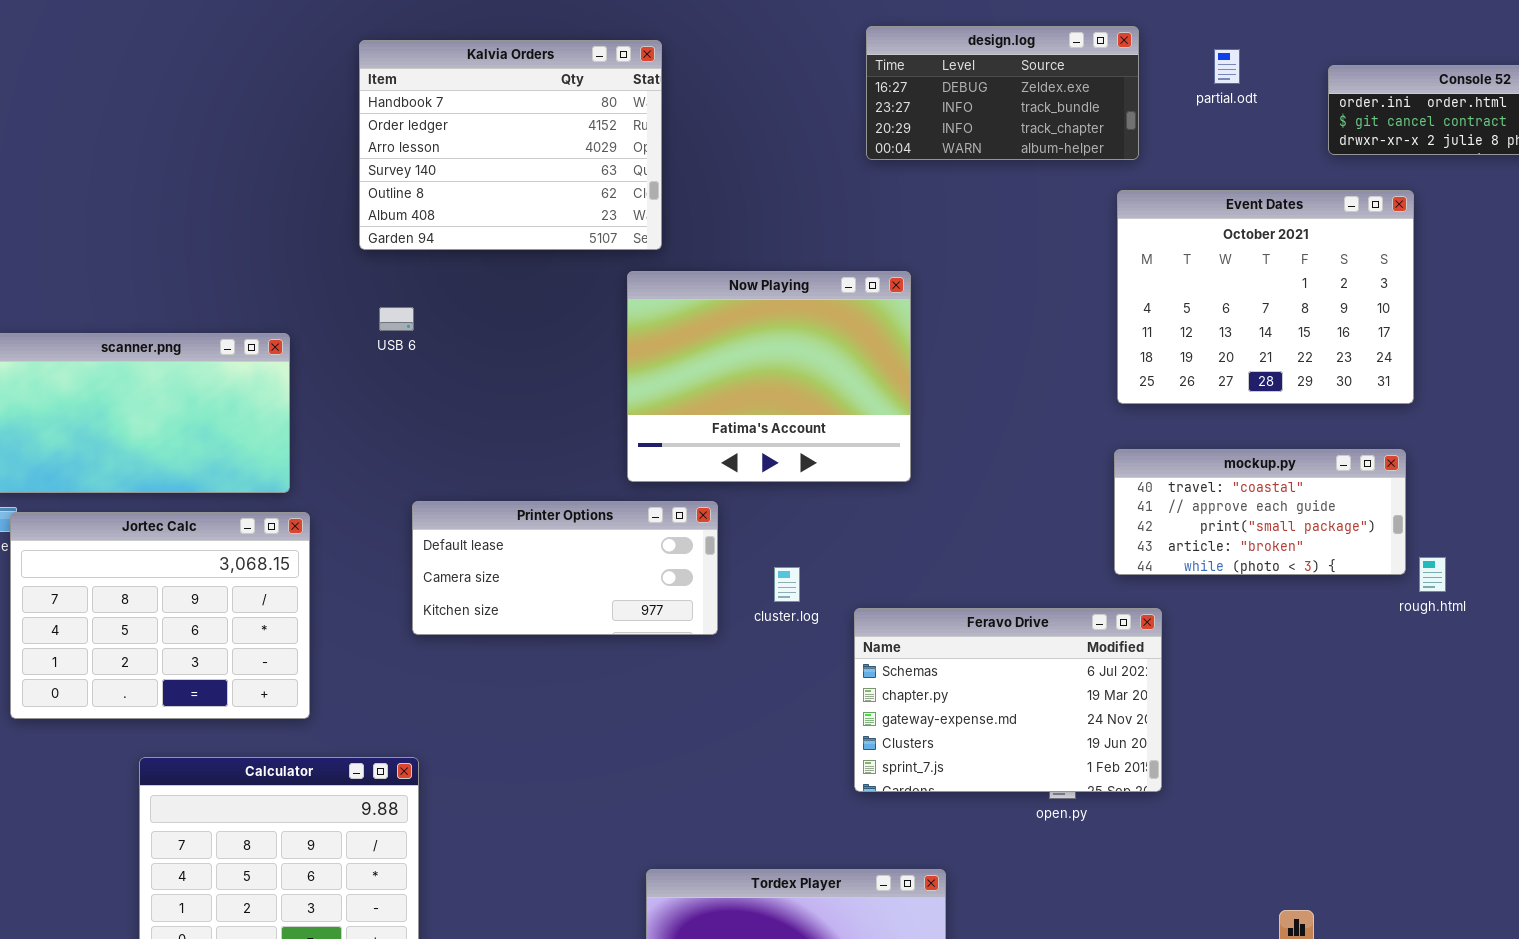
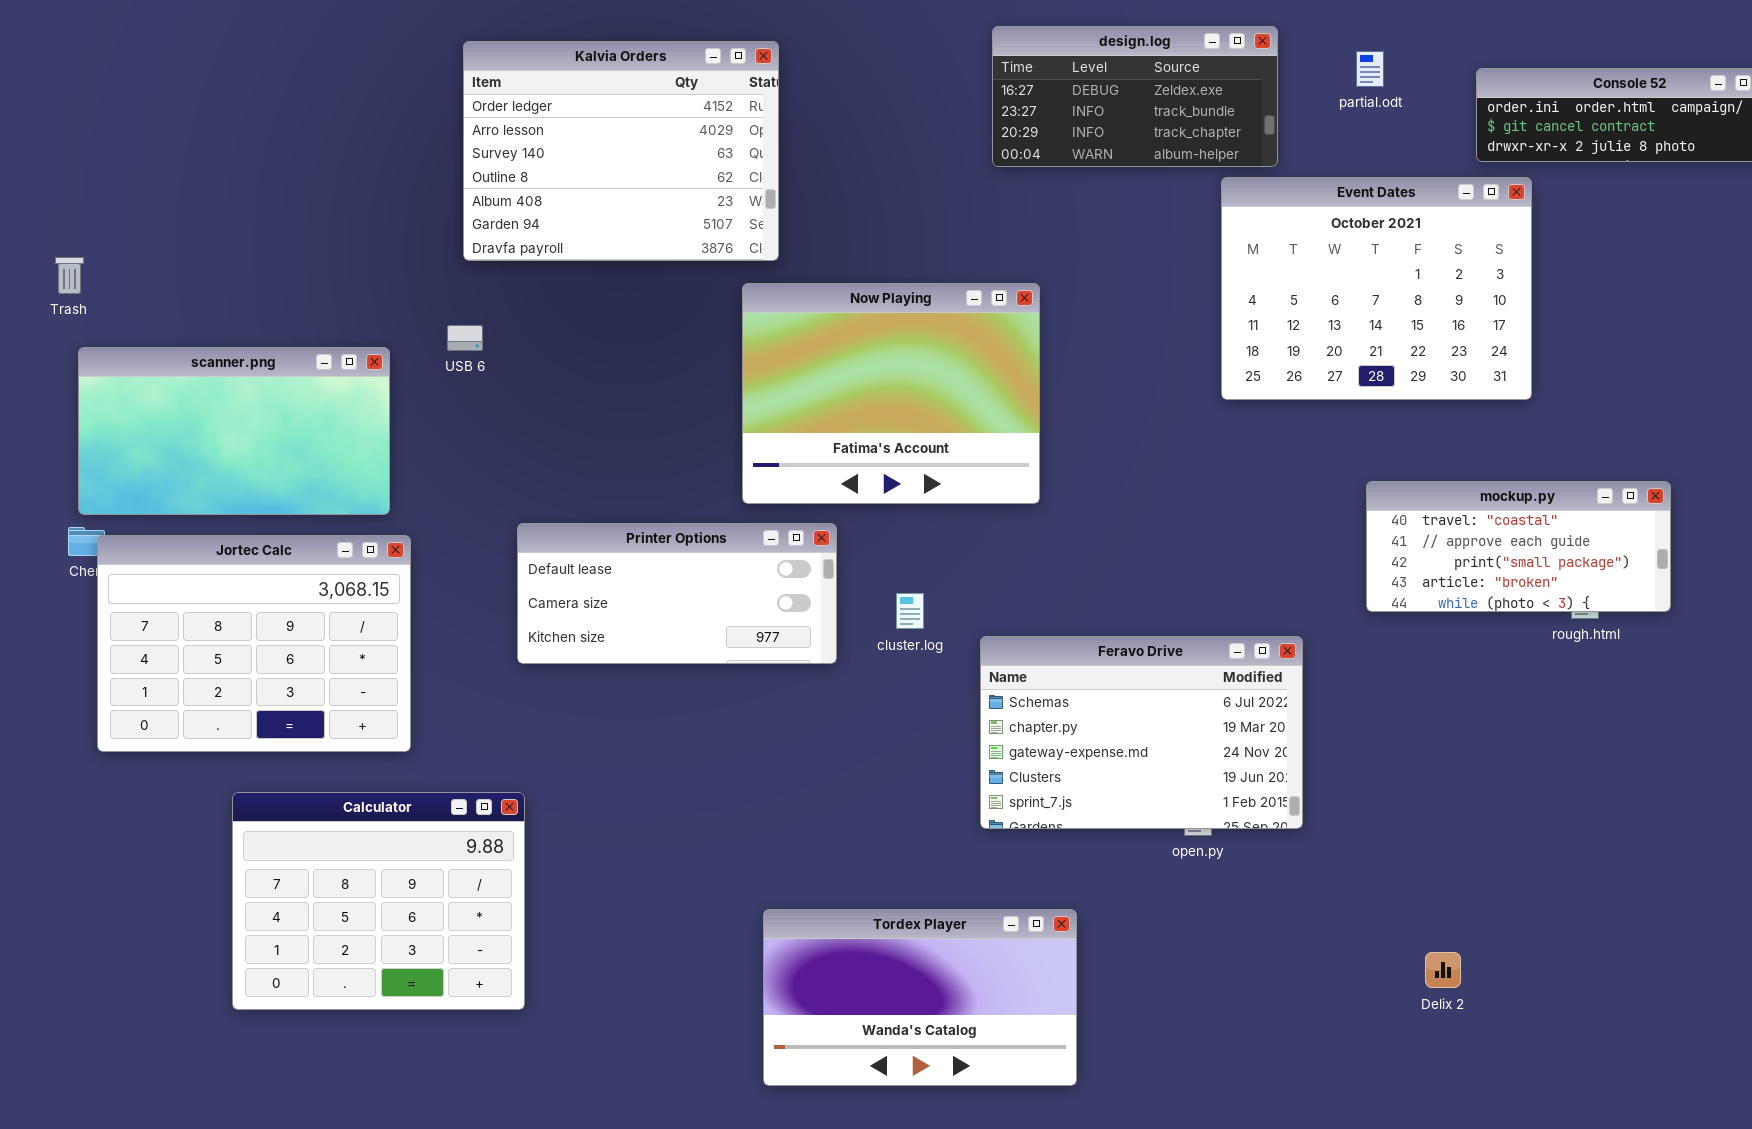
Kalvia Orders: [359,40,662,250] -> [463,41,779,261], scrolled down 1 row
Event Dates: [1117,190,1414,404] -> [1221,177,1532,400], moved
USB 6: [379,307,414,331] -> [447,325,483,351], moved
mockup.py: [1114,449,1406,575] -> [1366,481,1671,612], moved

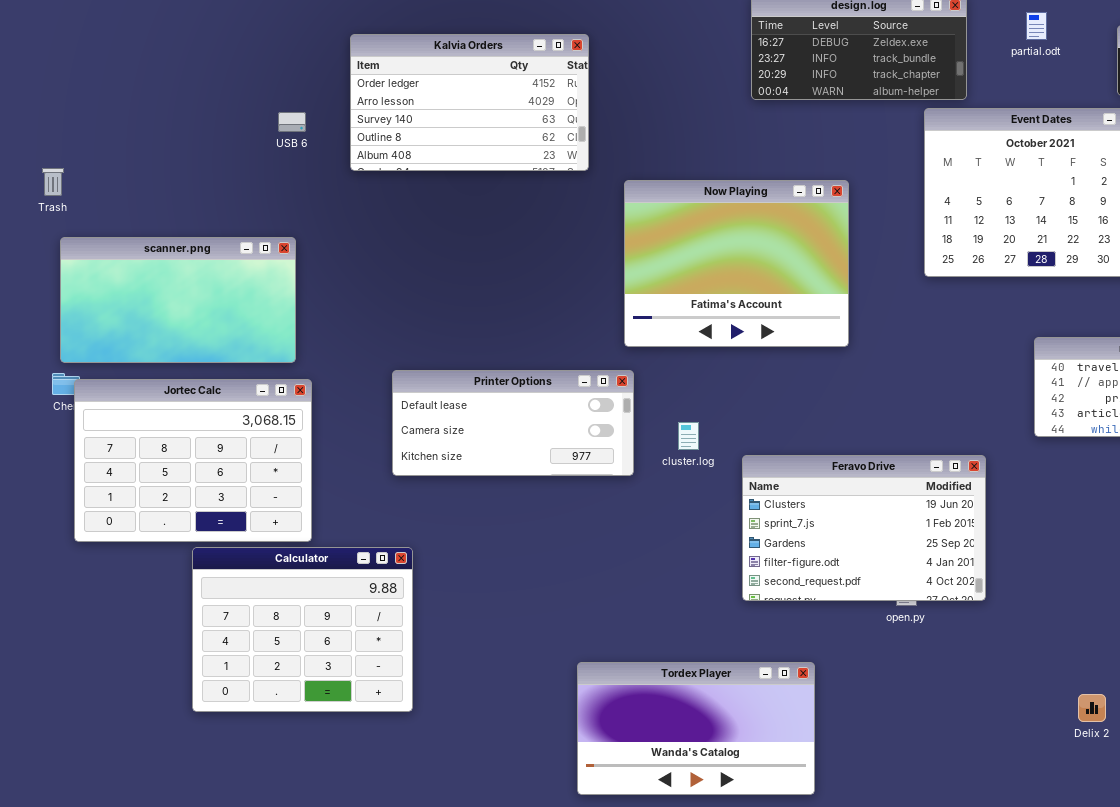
Kalvia Orders: [463,41,779,261] -> [350,34,589,171], resized
Now Playing: [742,283,1040,504] -> [624,180,849,347], moved
USB 6: [447,325,483,351] -> [278,112,306,132], moved
Feravo Drive: [980,636,1303,829] -> [742,455,986,601], scrolled down 3 rows
Calculator: [232,792,525,1010] -> [192,547,413,712], moved

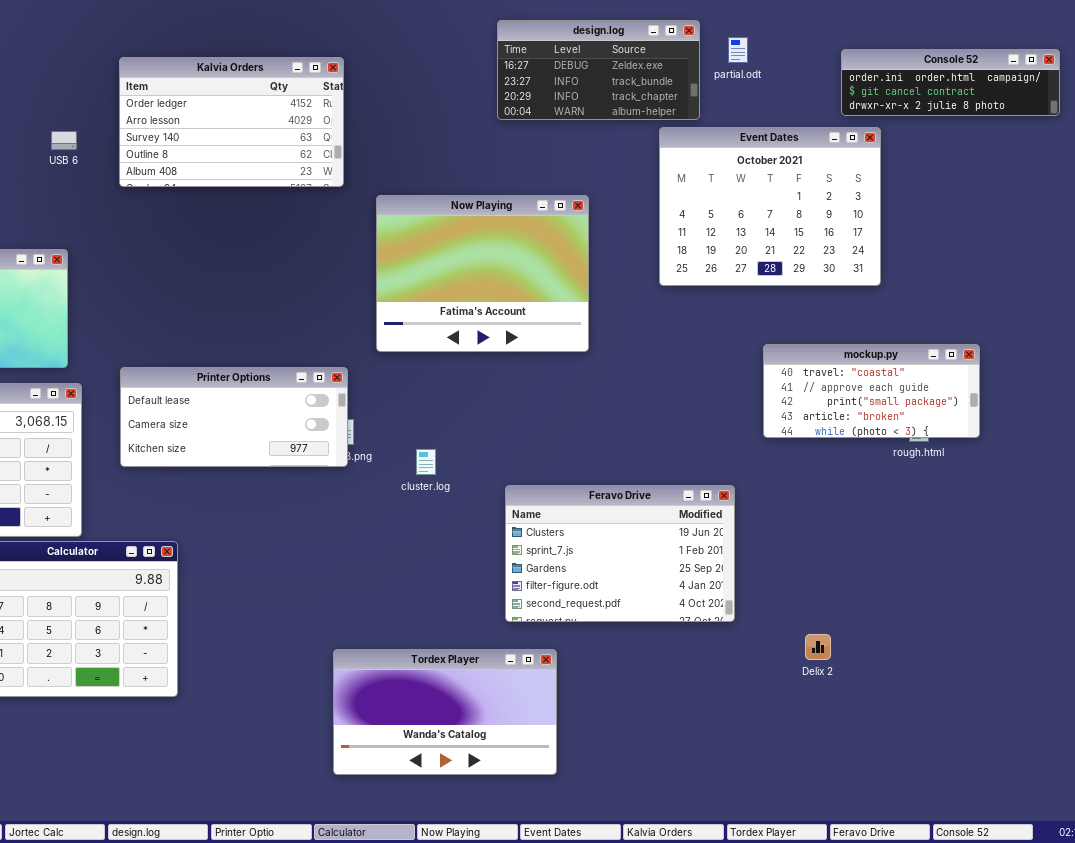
partial.odt: [1026,12,1047,40] -> [728,37,748,63], moved
Printer Options: [392,370,634,476] -> [120,367,348,467], moved
cluster.log: [678,422,699,450] -> [416,449,436,475], moved
Feravo Drive: [742,455,986,601] -> [505,485,735,622], moved
Delix 2: [1078,694,1106,722] -> [805,634,831,660], moved

